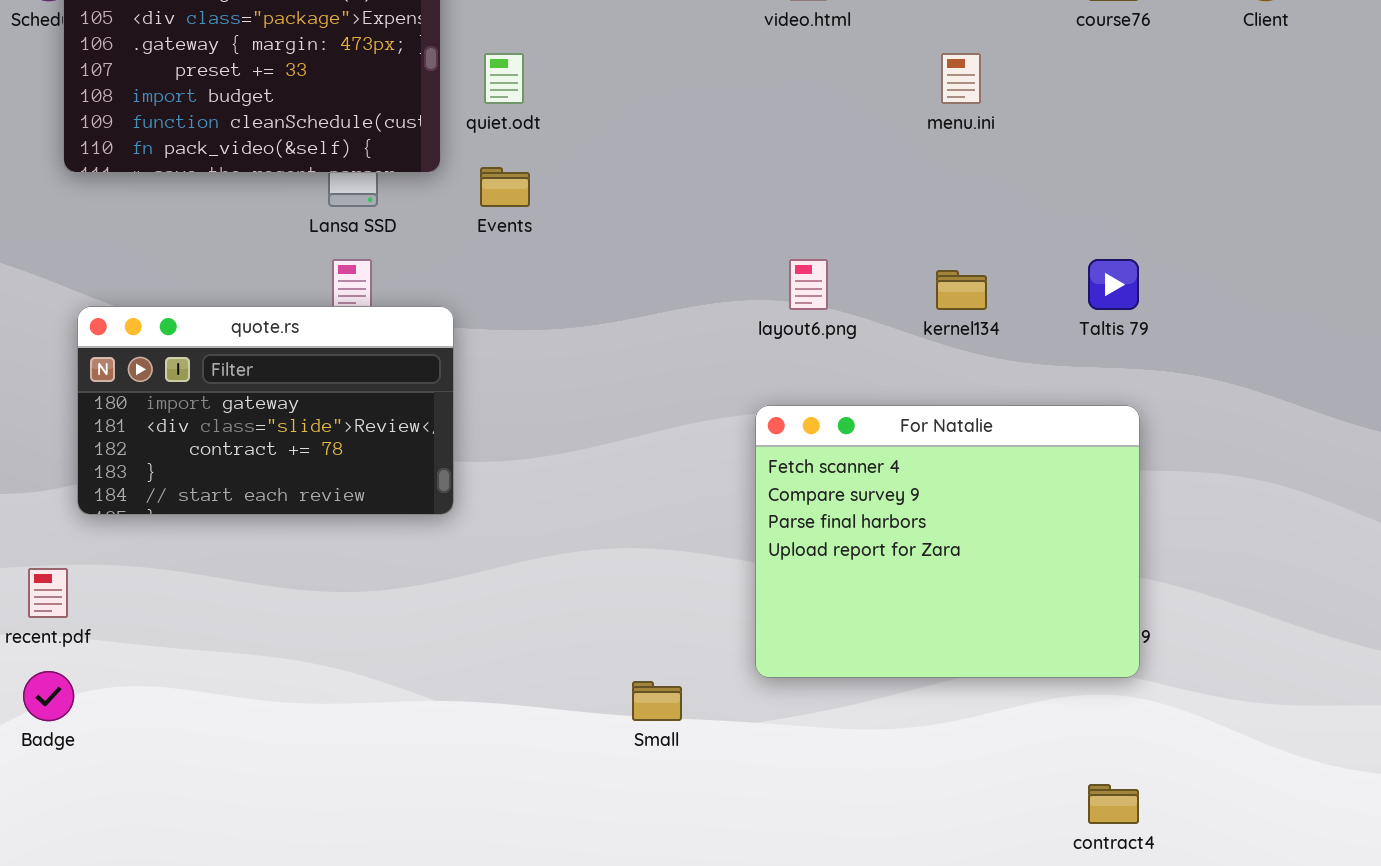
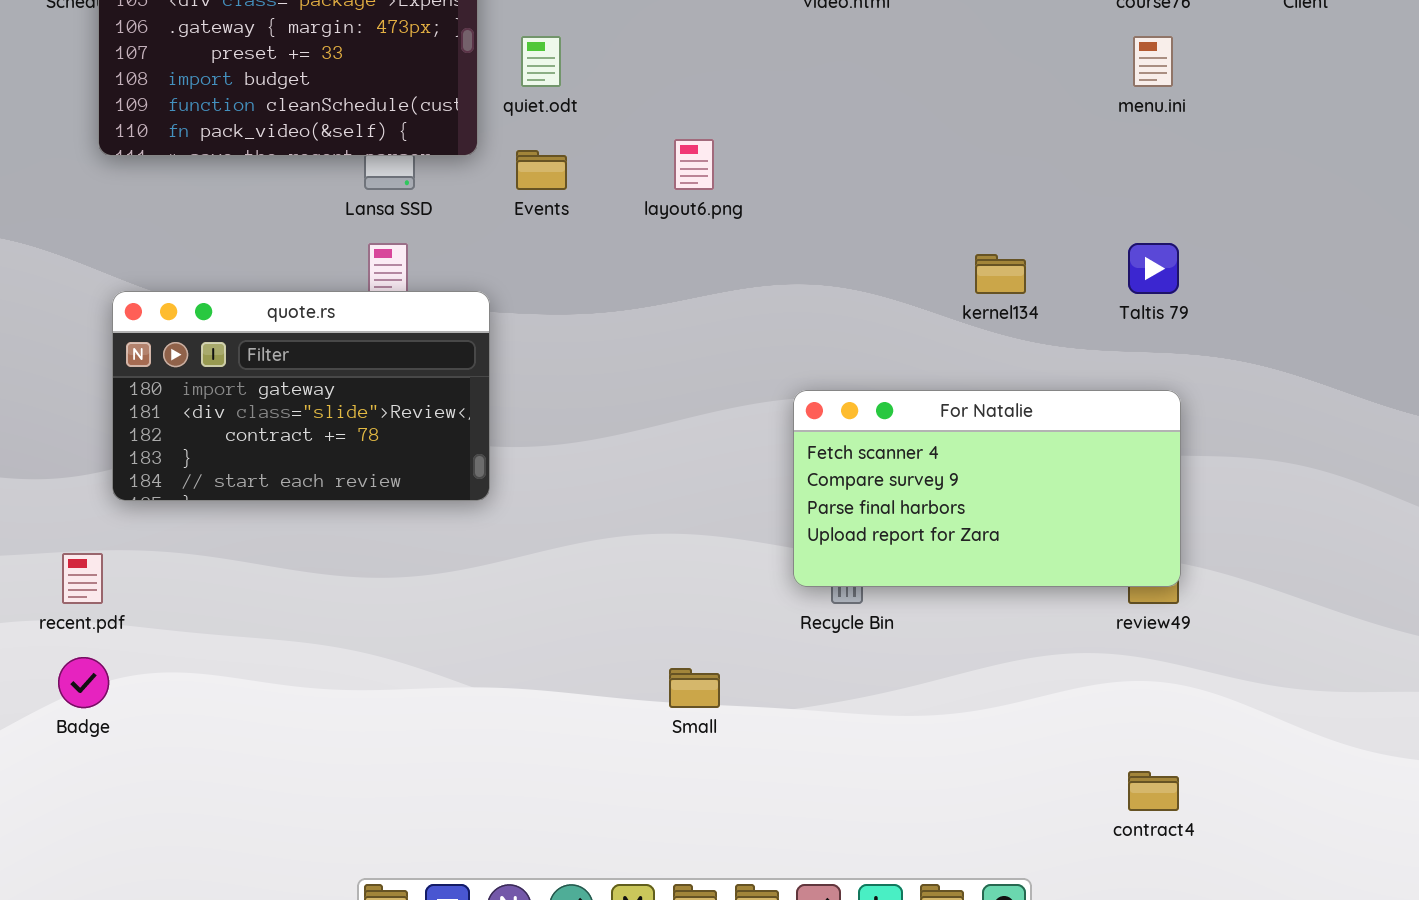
menu.ini: [941,53,981,104] -> [1133,36,1173,87], moved
layout6.png: [789,259,828,310] -> [674,139,714,190], moved
For Natalie: [755,405,1140,678] -> [793,390,1181,587], resized

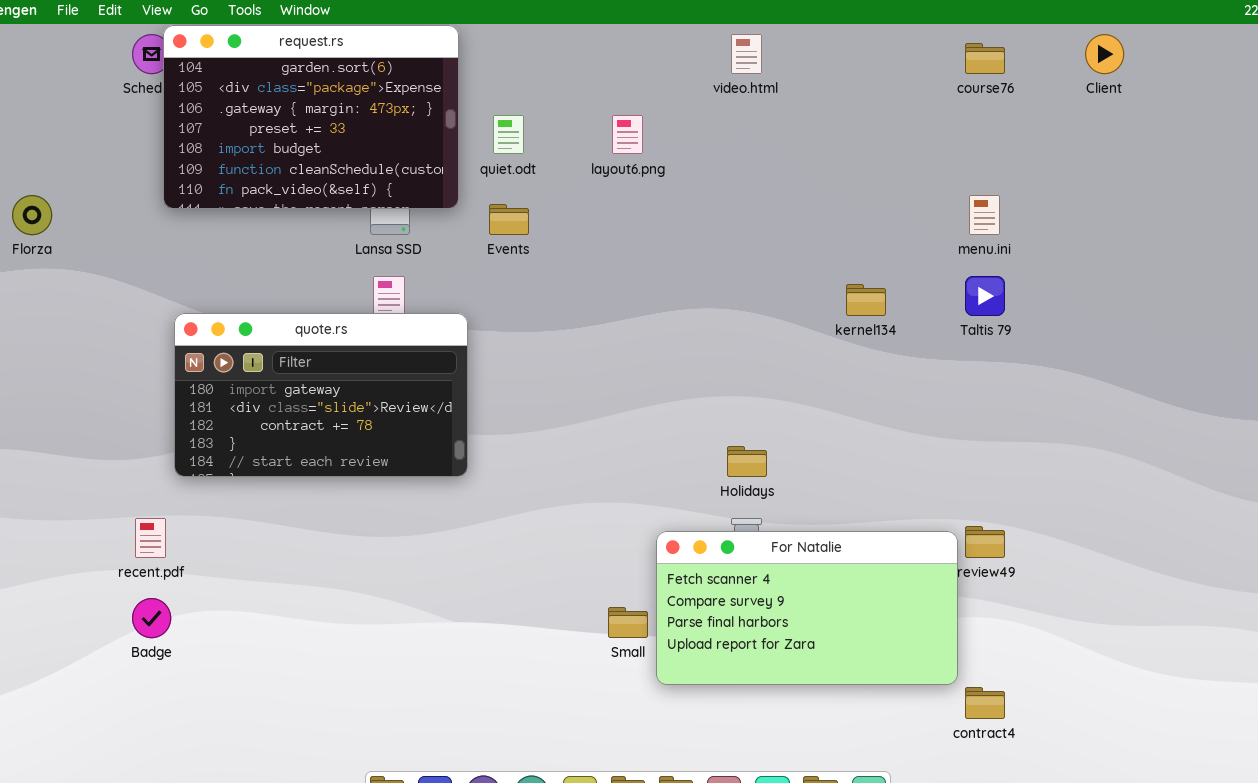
menu.ini: [1133,36,1173,87] -> [969,195,1000,235], moved
layout6.png: [674,139,714,190] -> [612,115,643,154], moved
For Natalie: [793,390,1181,587] -> [656,531,958,685], moved

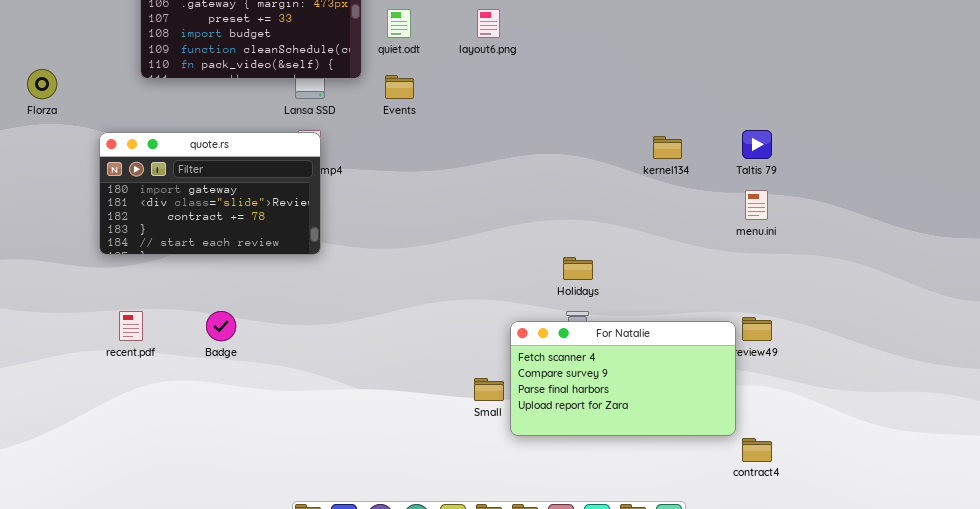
menu.ini: [969,195,1000,235] -> [745,190,768,220], moved
quote.rs: [174,313,468,477] -> [99,132,321,255], moved
Badge: [132,598,171,638] -> [206,311,236,341], moved

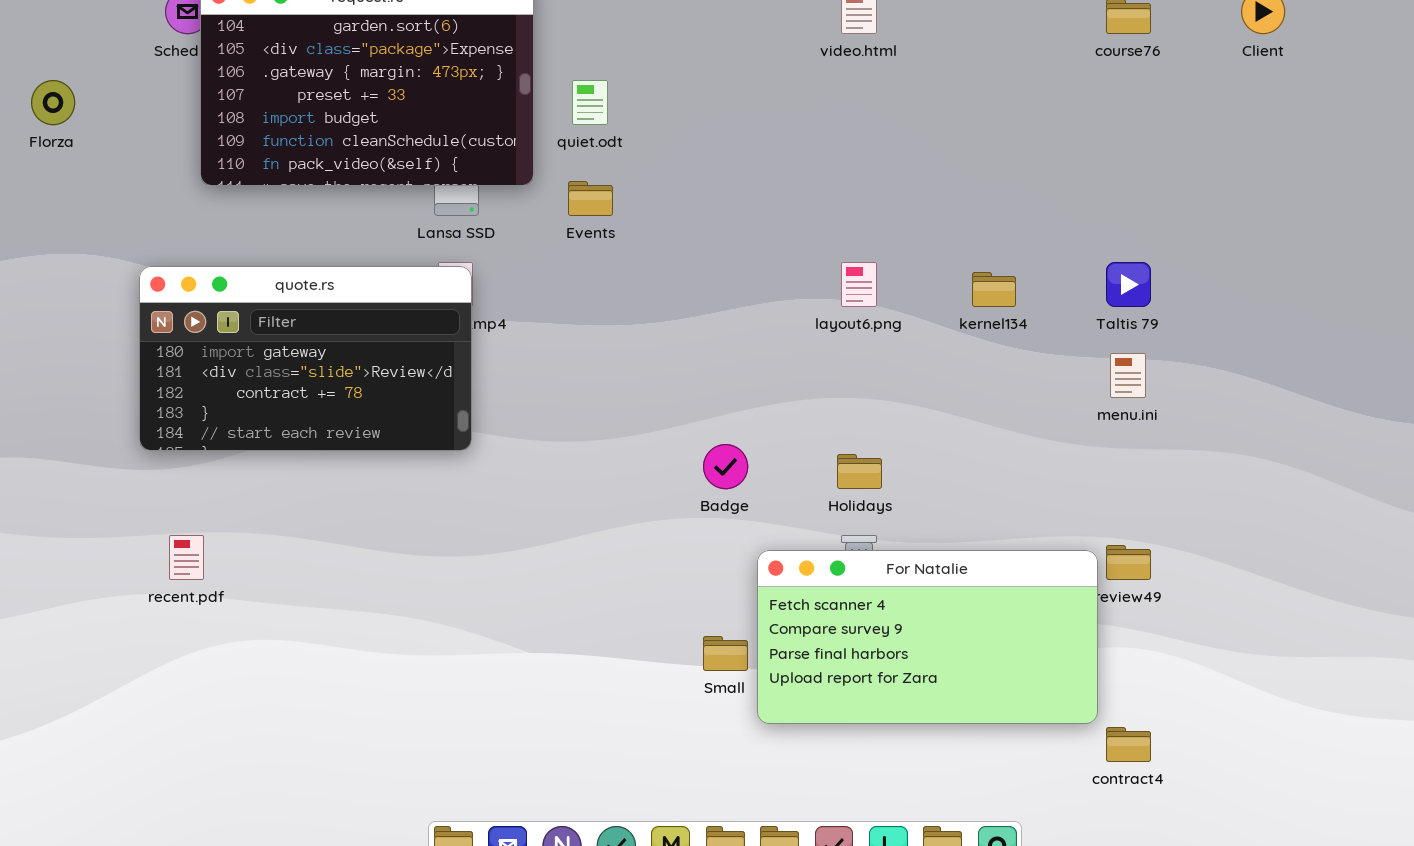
layout6.png: [477,9,500,38] -> [841,262,877,307], moved
Florza: [27,69,57,99] -> [31,80,75,125], moved
Badge: [206,311,236,341] -> [703,444,748,489], moved

